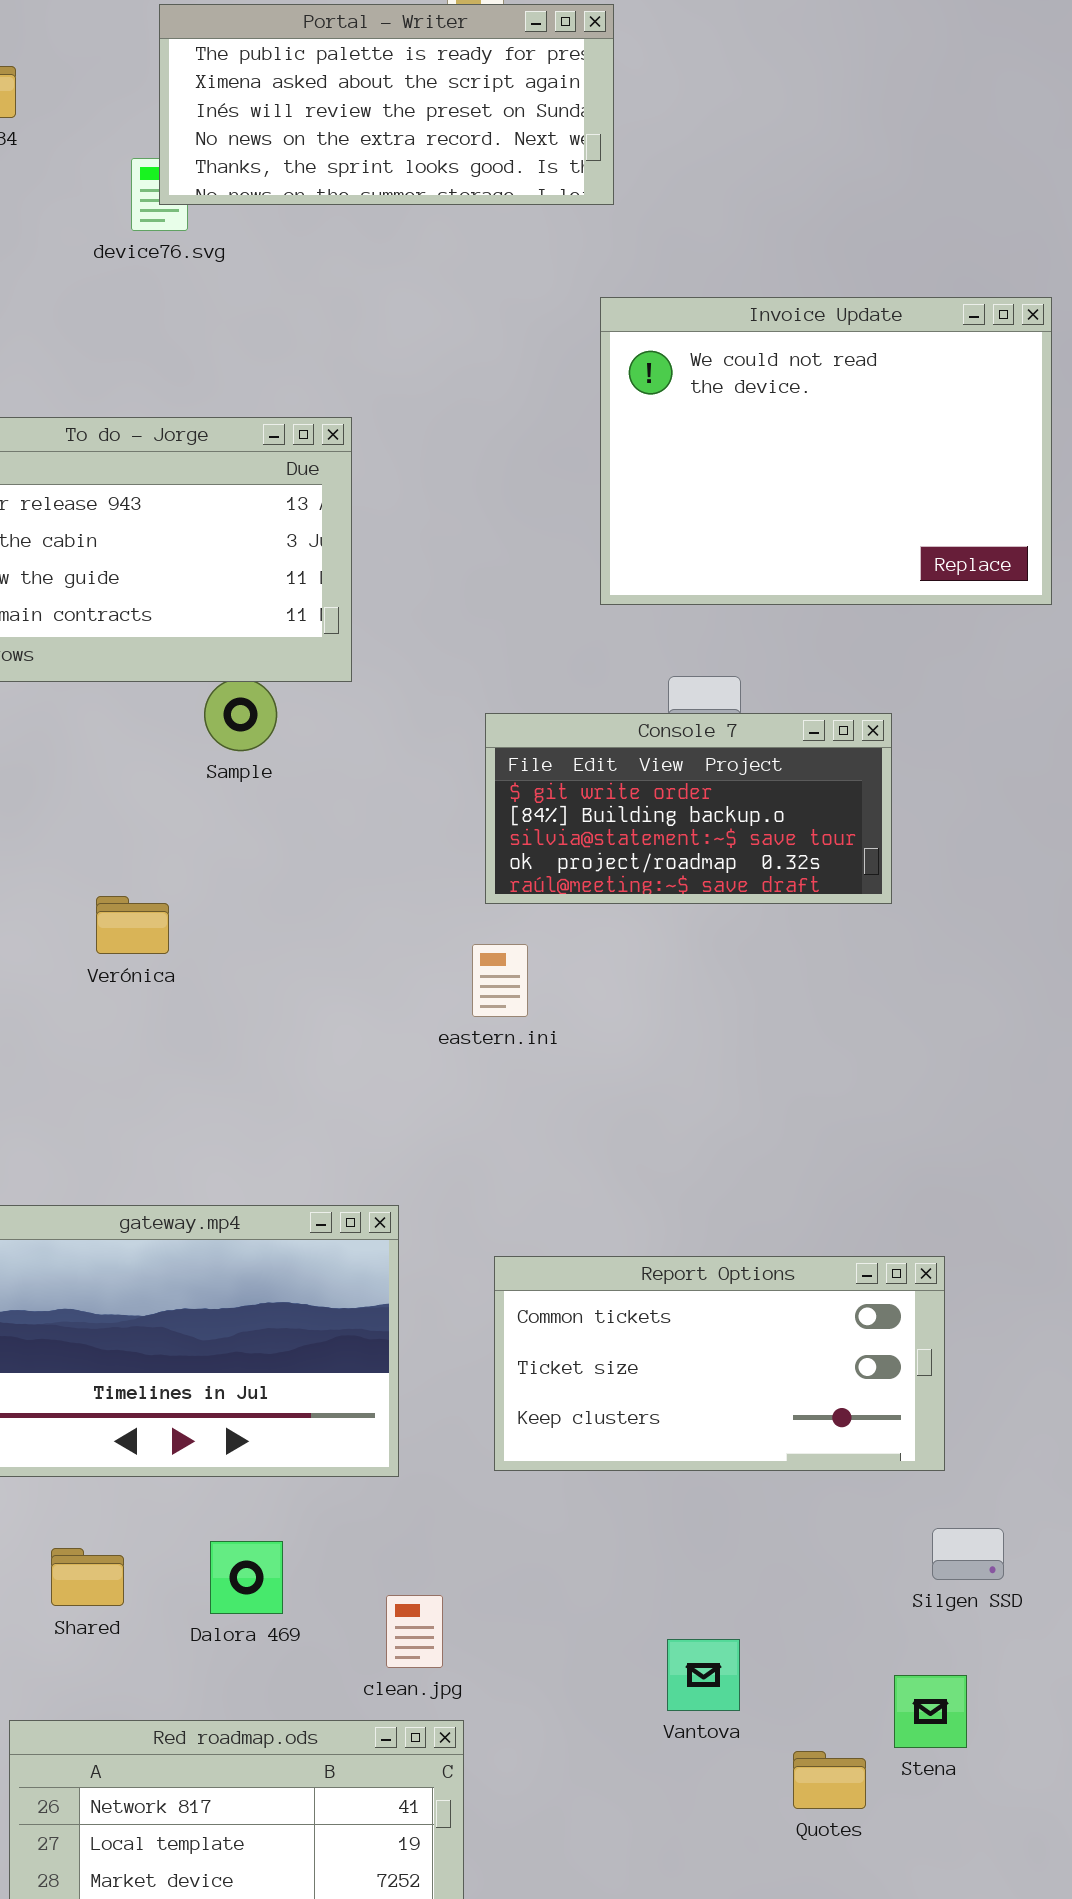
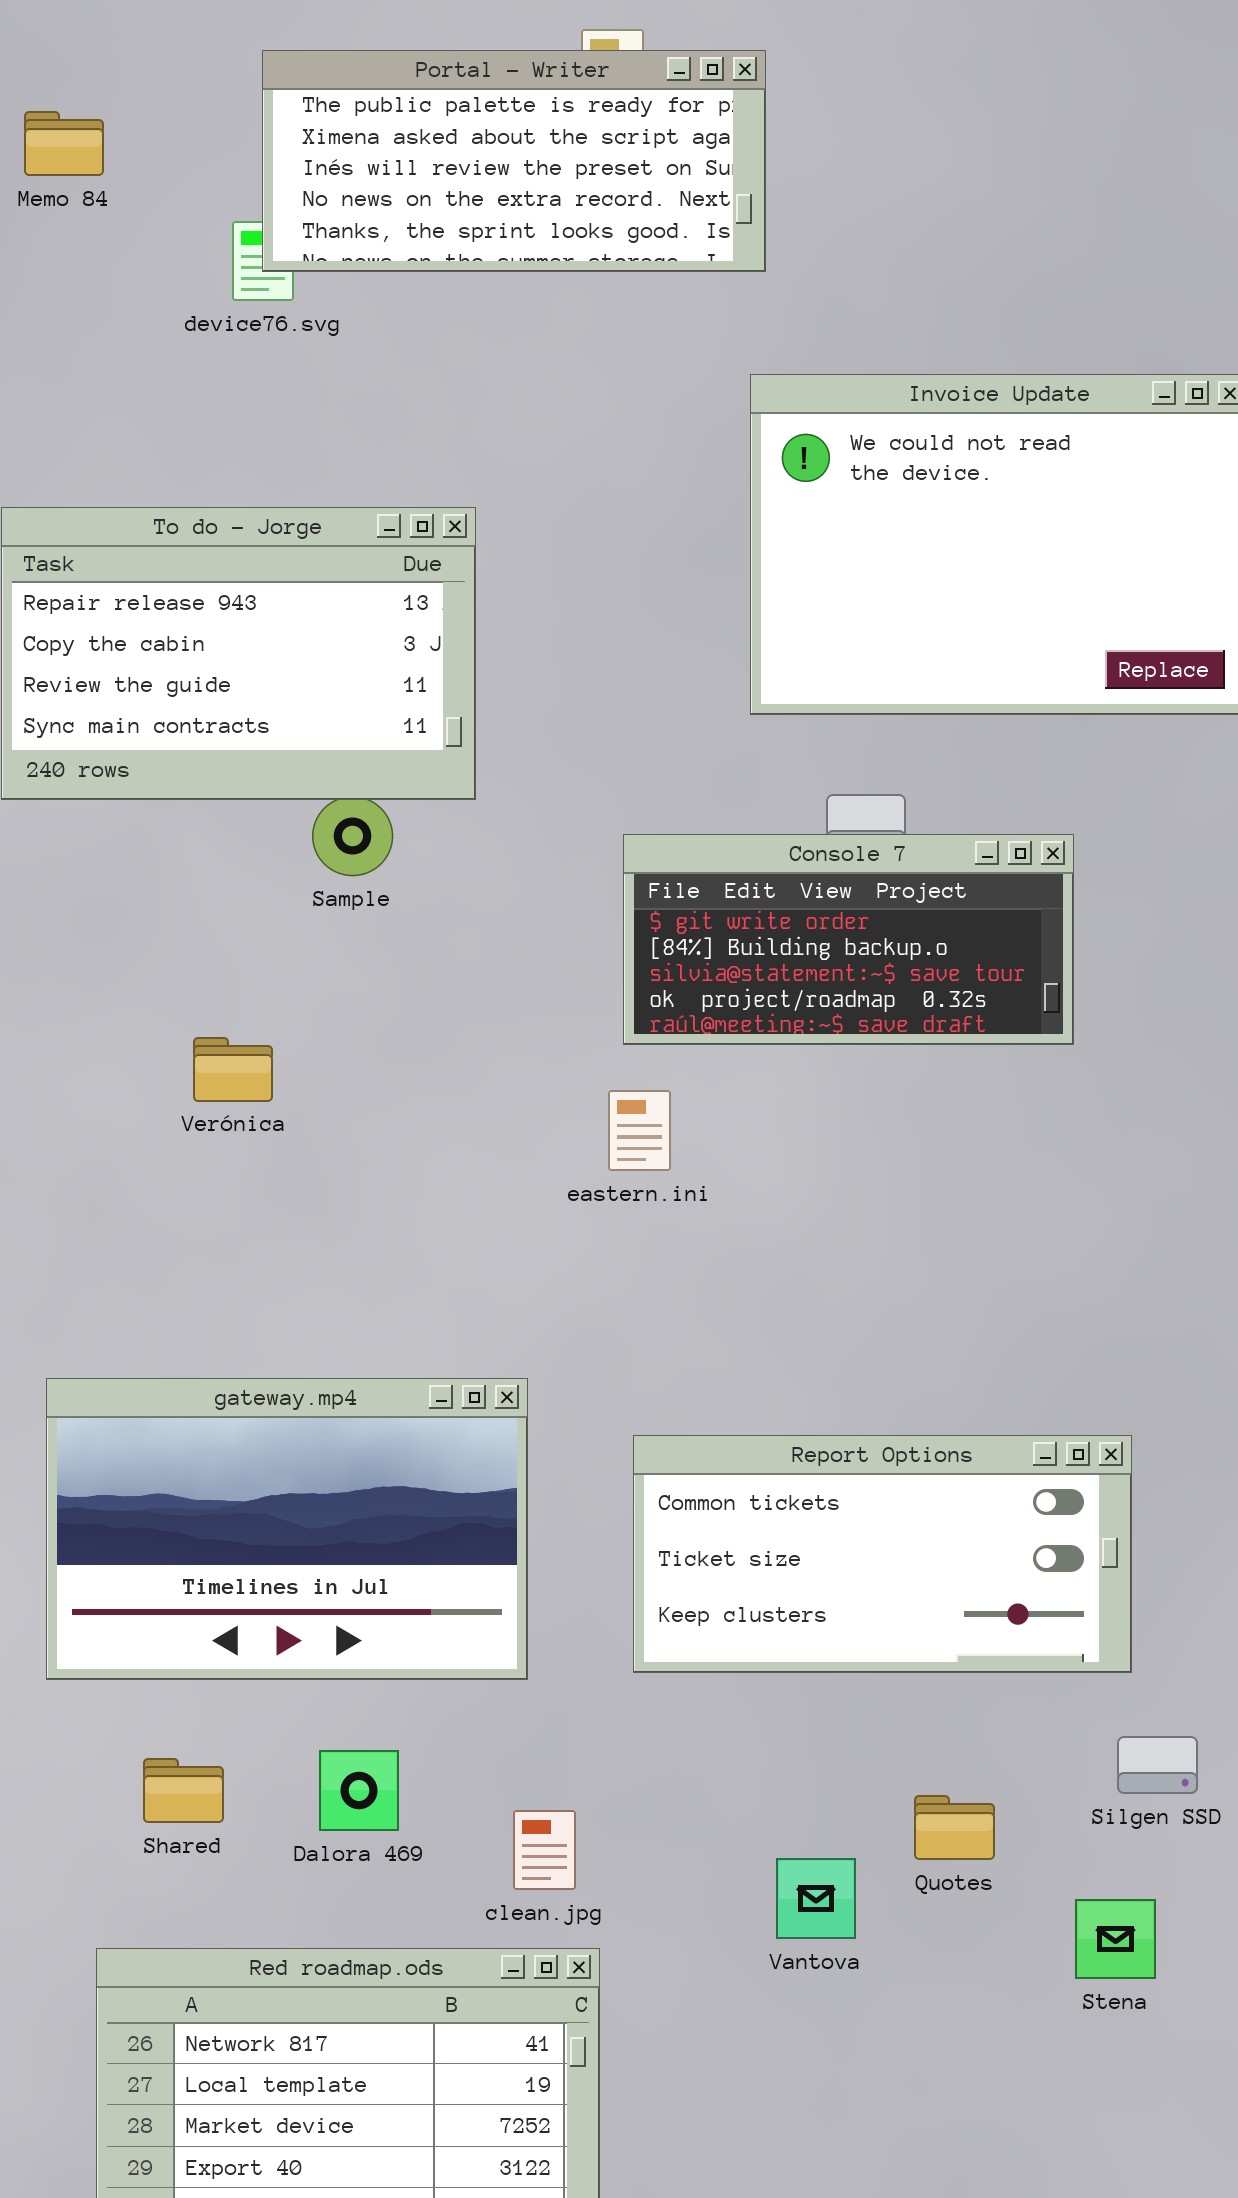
Vantova: [667,1639,740,1711] -> [776,1858,856,1939], moved
Quotes: [793,1751,866,1809] -> [914,1795,995,1860], moved

